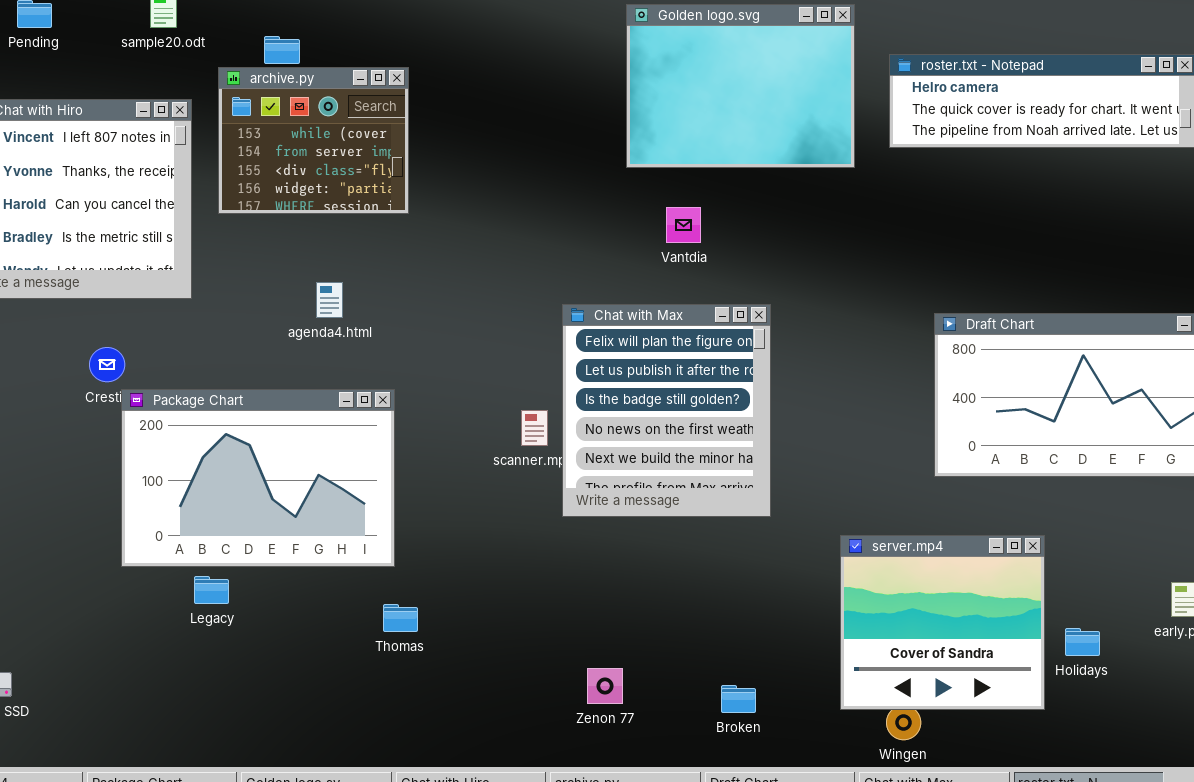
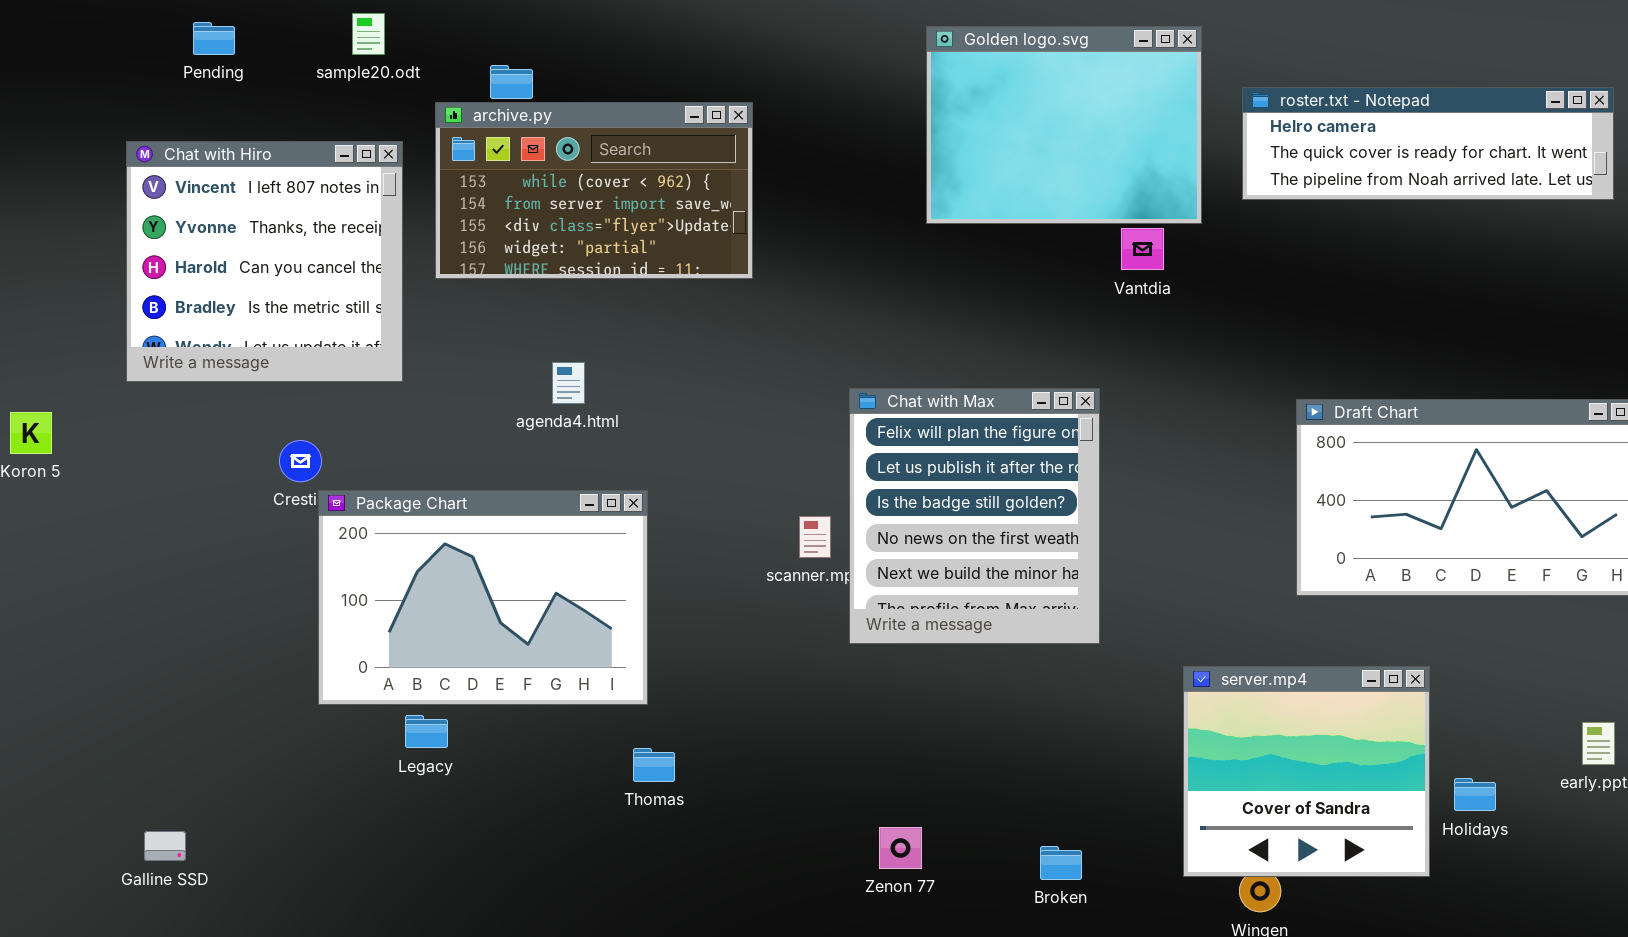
archive.py: [218,67,409,214] -> [435,102,753,279], resized
Vantdia: [666,207,701,243] -> [1121,228,1164,270], moved

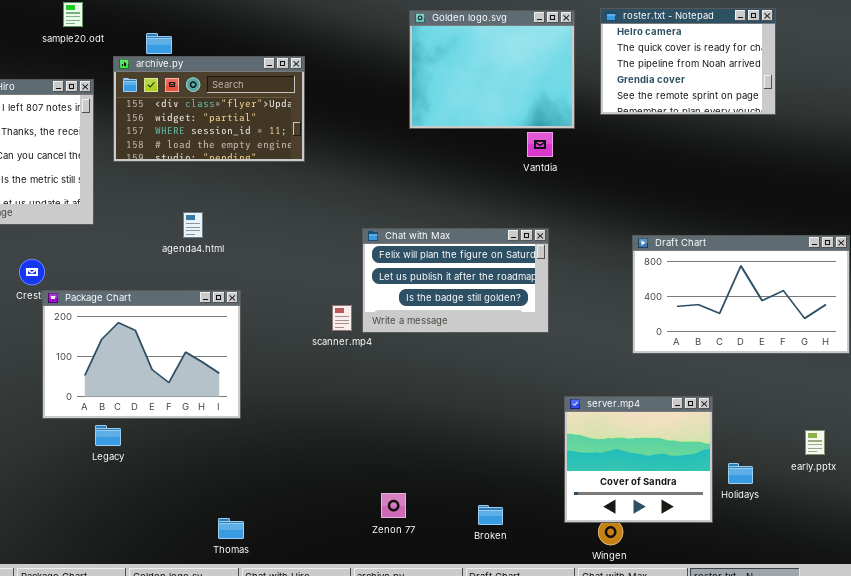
roster.txt - Notepad: [1242,87,1614,200] -> [600,8,776,115], resized
archive.py: [435,102,753,279] -> [113,56,305,162], scrolled down 2 rows
Chat with Max: [849,388,1100,644] -> [362,228,549,333], resized
Thomas: [633,748,675,782] -> [218,518,244,539], moved

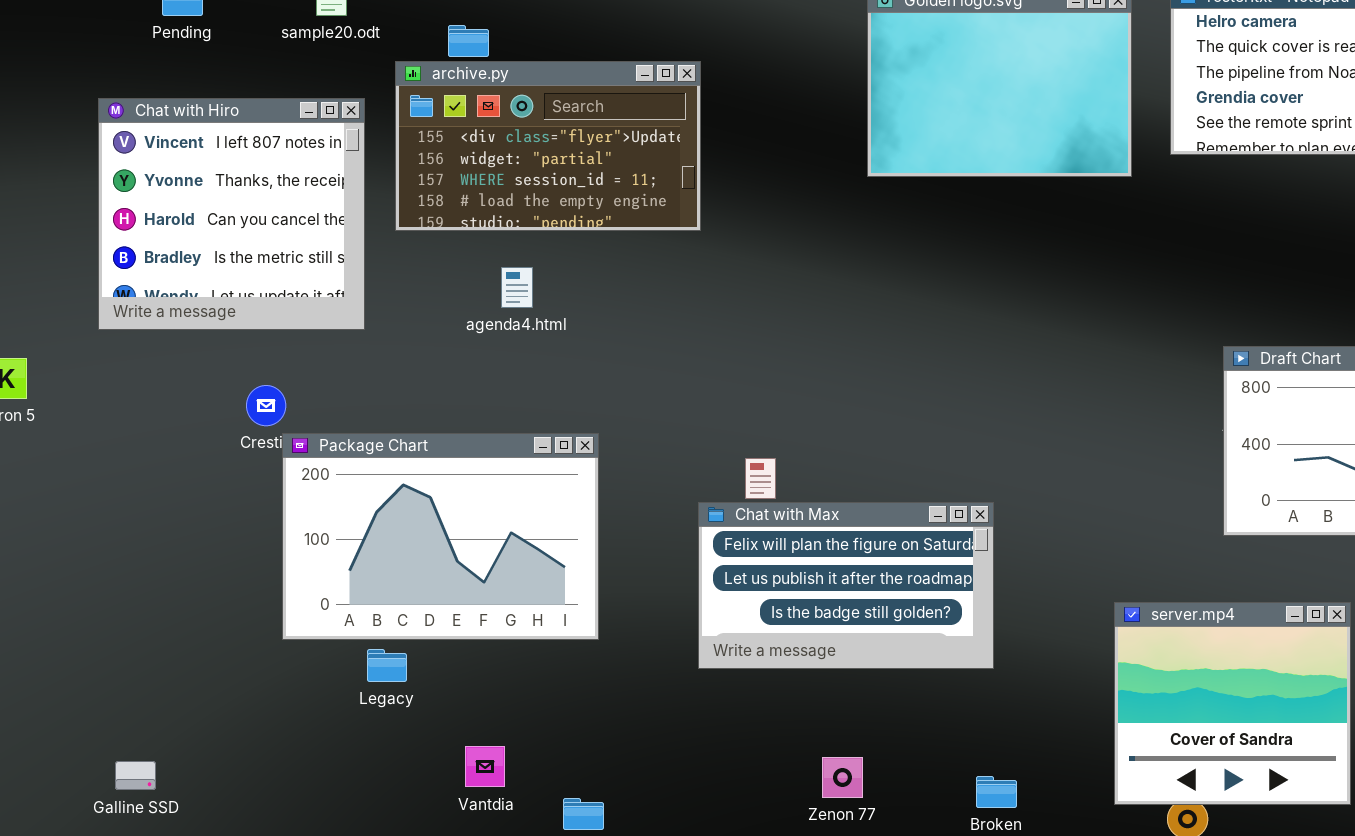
Vantdia: [527,132,553,157] -> [465,746,505,787], moved
agenda4.html: [183,212,203,238] -> [501,267,533,308], moved
Chat with Max: [362,228,549,333] -> [698,502,994,669], moved

